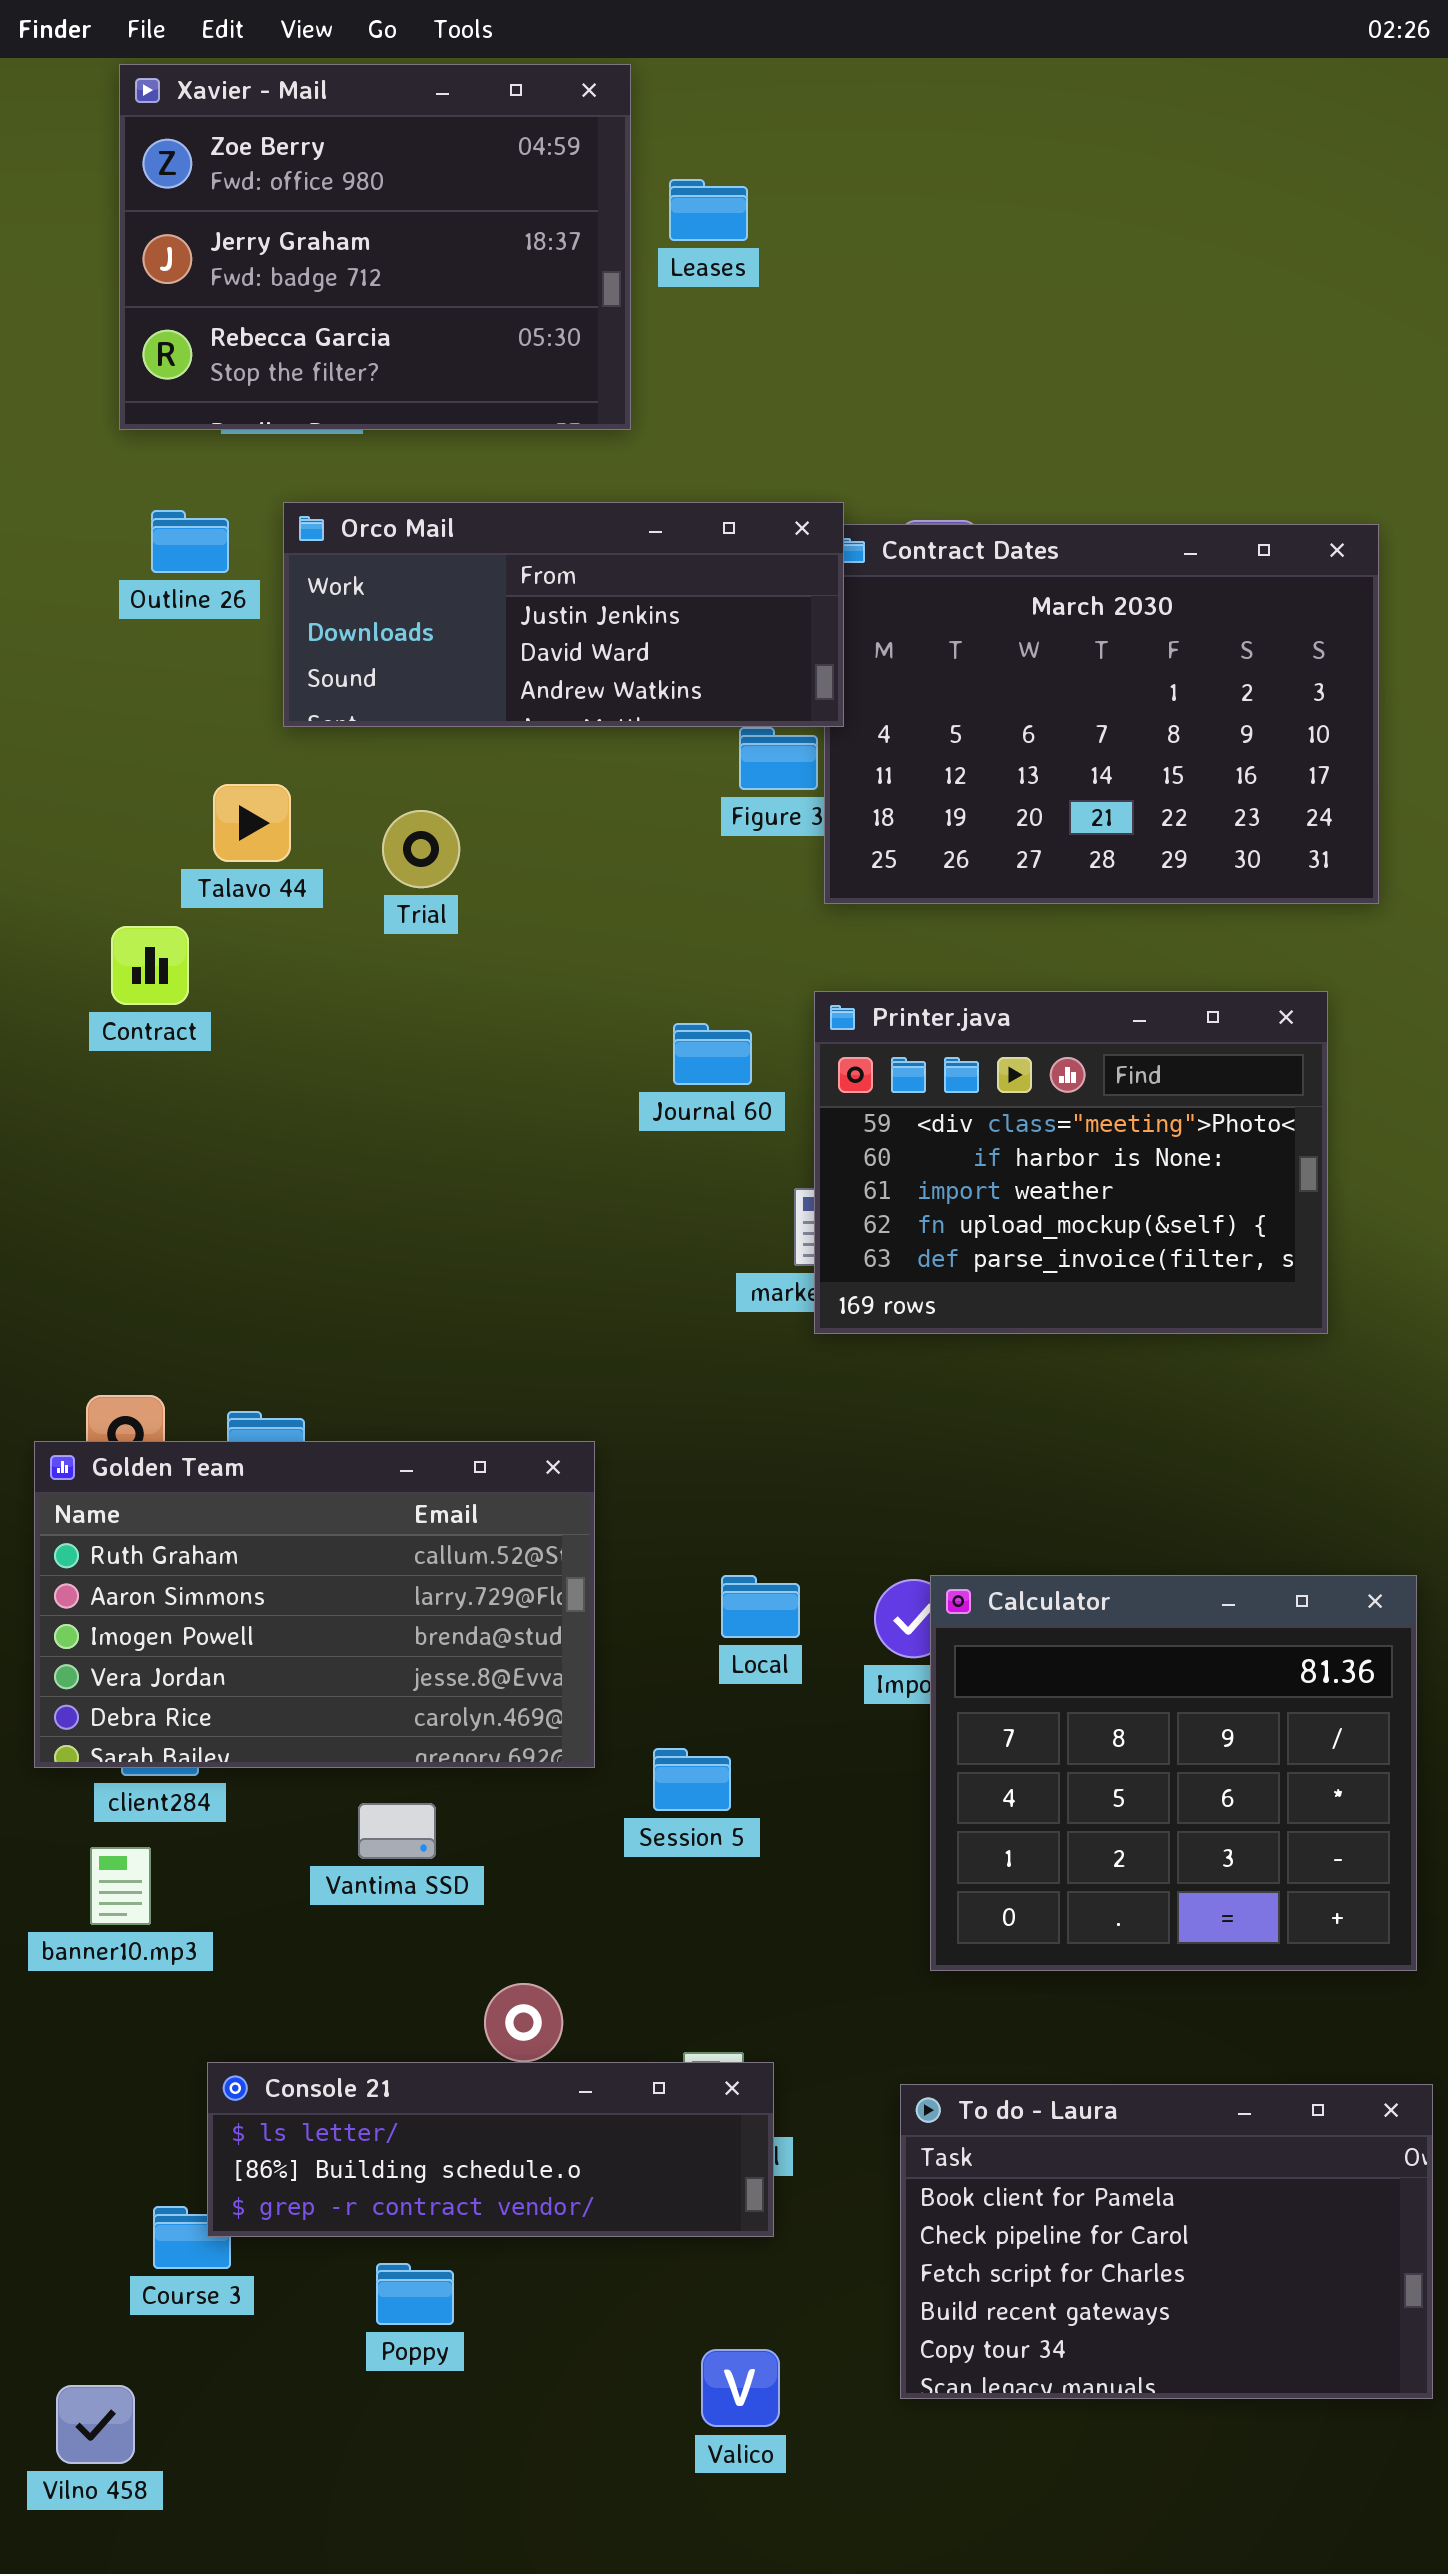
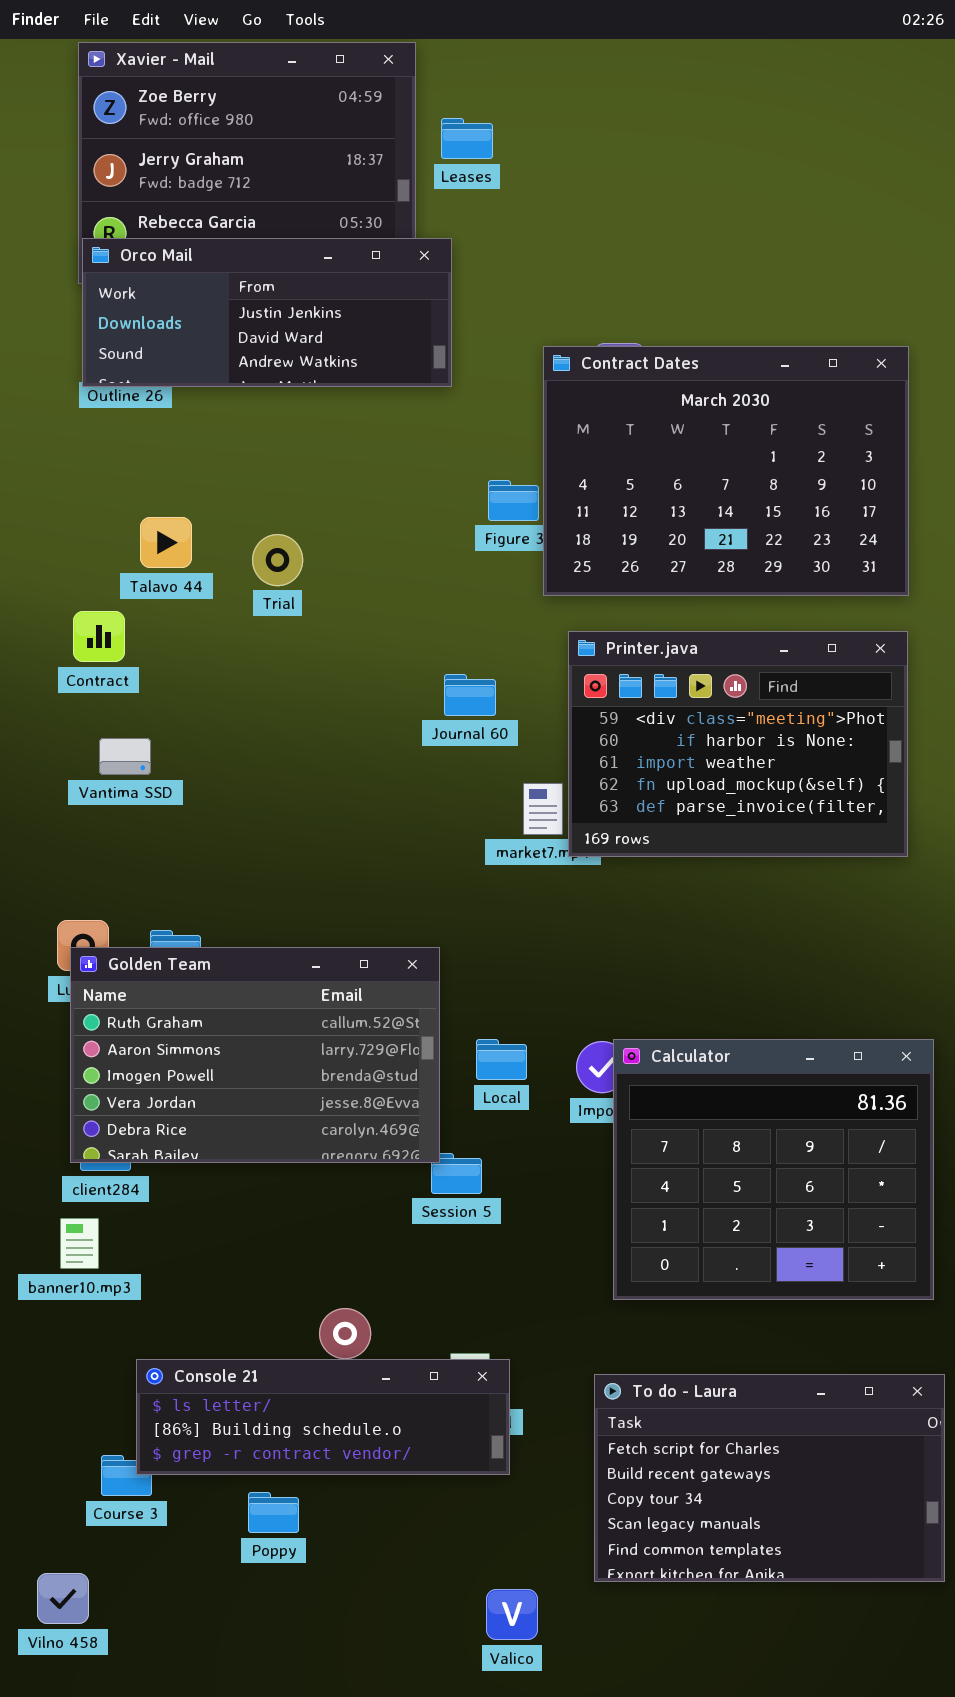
Orco Mail: [283,502,844,727] -> [82,238,452,387], moved
Printer.java: [814,991,1328,1334] -> [568,631,908,857], moved
Golden Team: [34,1441,595,1768] -> [70,947,440,1163], moved
Vantima SSD: [358,1803,436,1859] -> [99,738,151,775], moved
To do - Laura: [900,2084,1433,2399] -> [594,1374,945,1582], scrolled down 2 rows
Valico: [701,2349,780,2427] -> [486,1589,538,1640], moved

